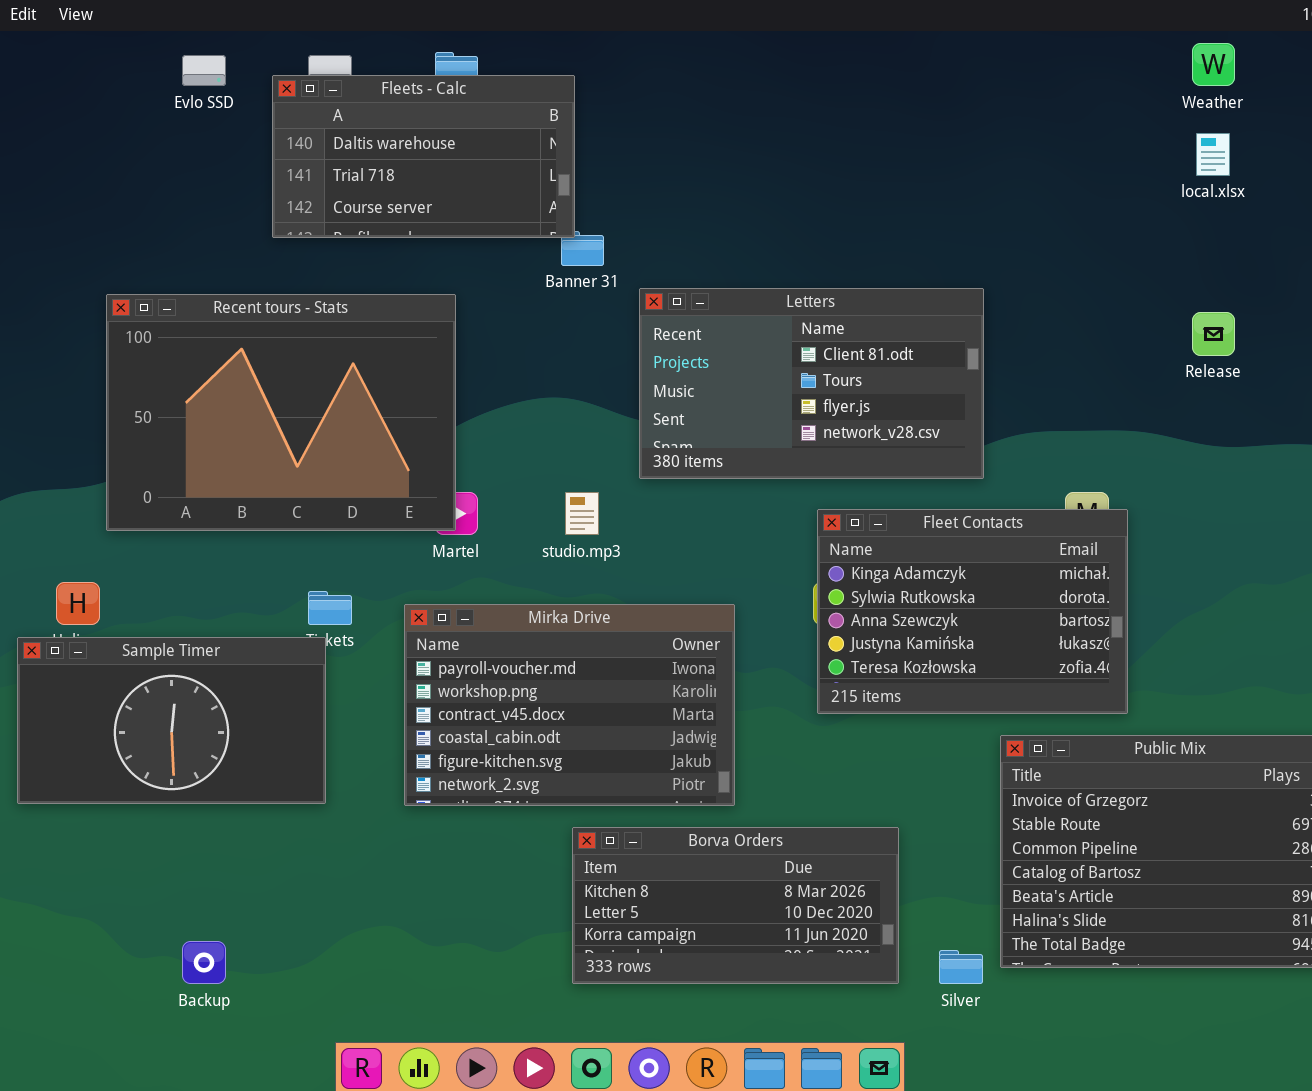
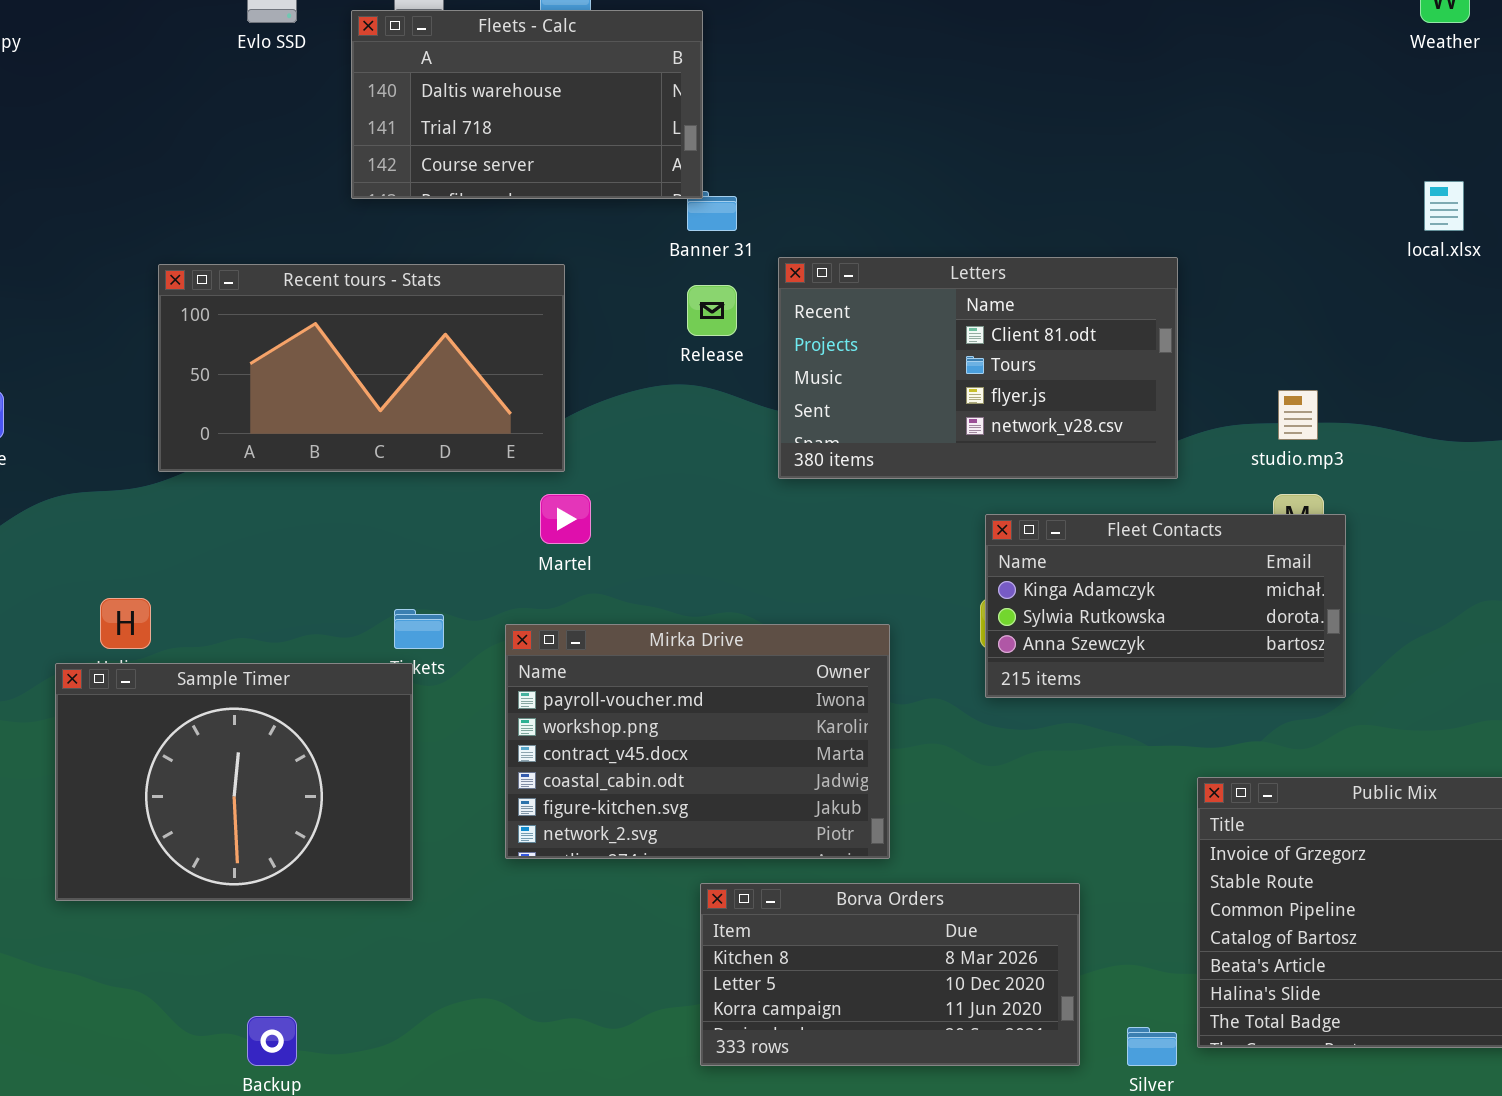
local.xlsx: [1196,133,1230,176] -> [1424,181,1464,231], moved
Recent tours - Stats: [106,294,456,531] -> [158,264,565,472], resized
Release: [1192,312,1235,356] -> [687,285,737,336], moved
studio.mp3: [565,492,599,535] -> [1278,390,1318,440], moved
Fleet Contacts: [817,509,1128,714] -> [985,514,1346,698], resized
Sample Timer: [17,637,326,804] -> [55,663,413,901], resized

